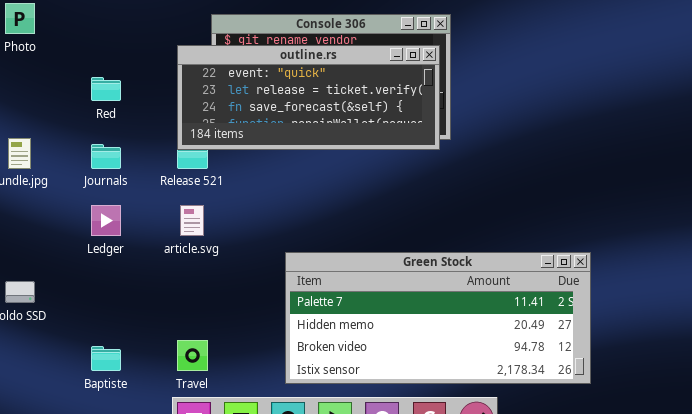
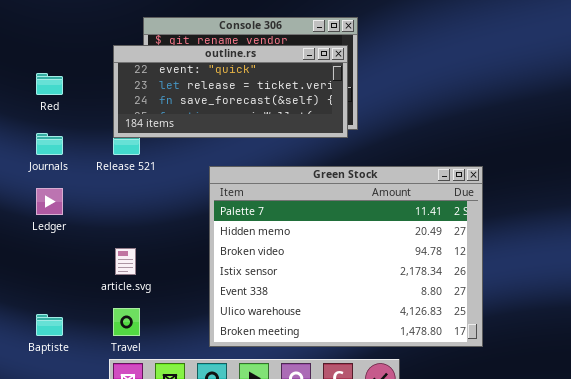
article.svg: [180,205,204,236] -> [115,248,136,275], moved
Green Stock: [285,252,591,384] -> [209,166,483,347], resized

